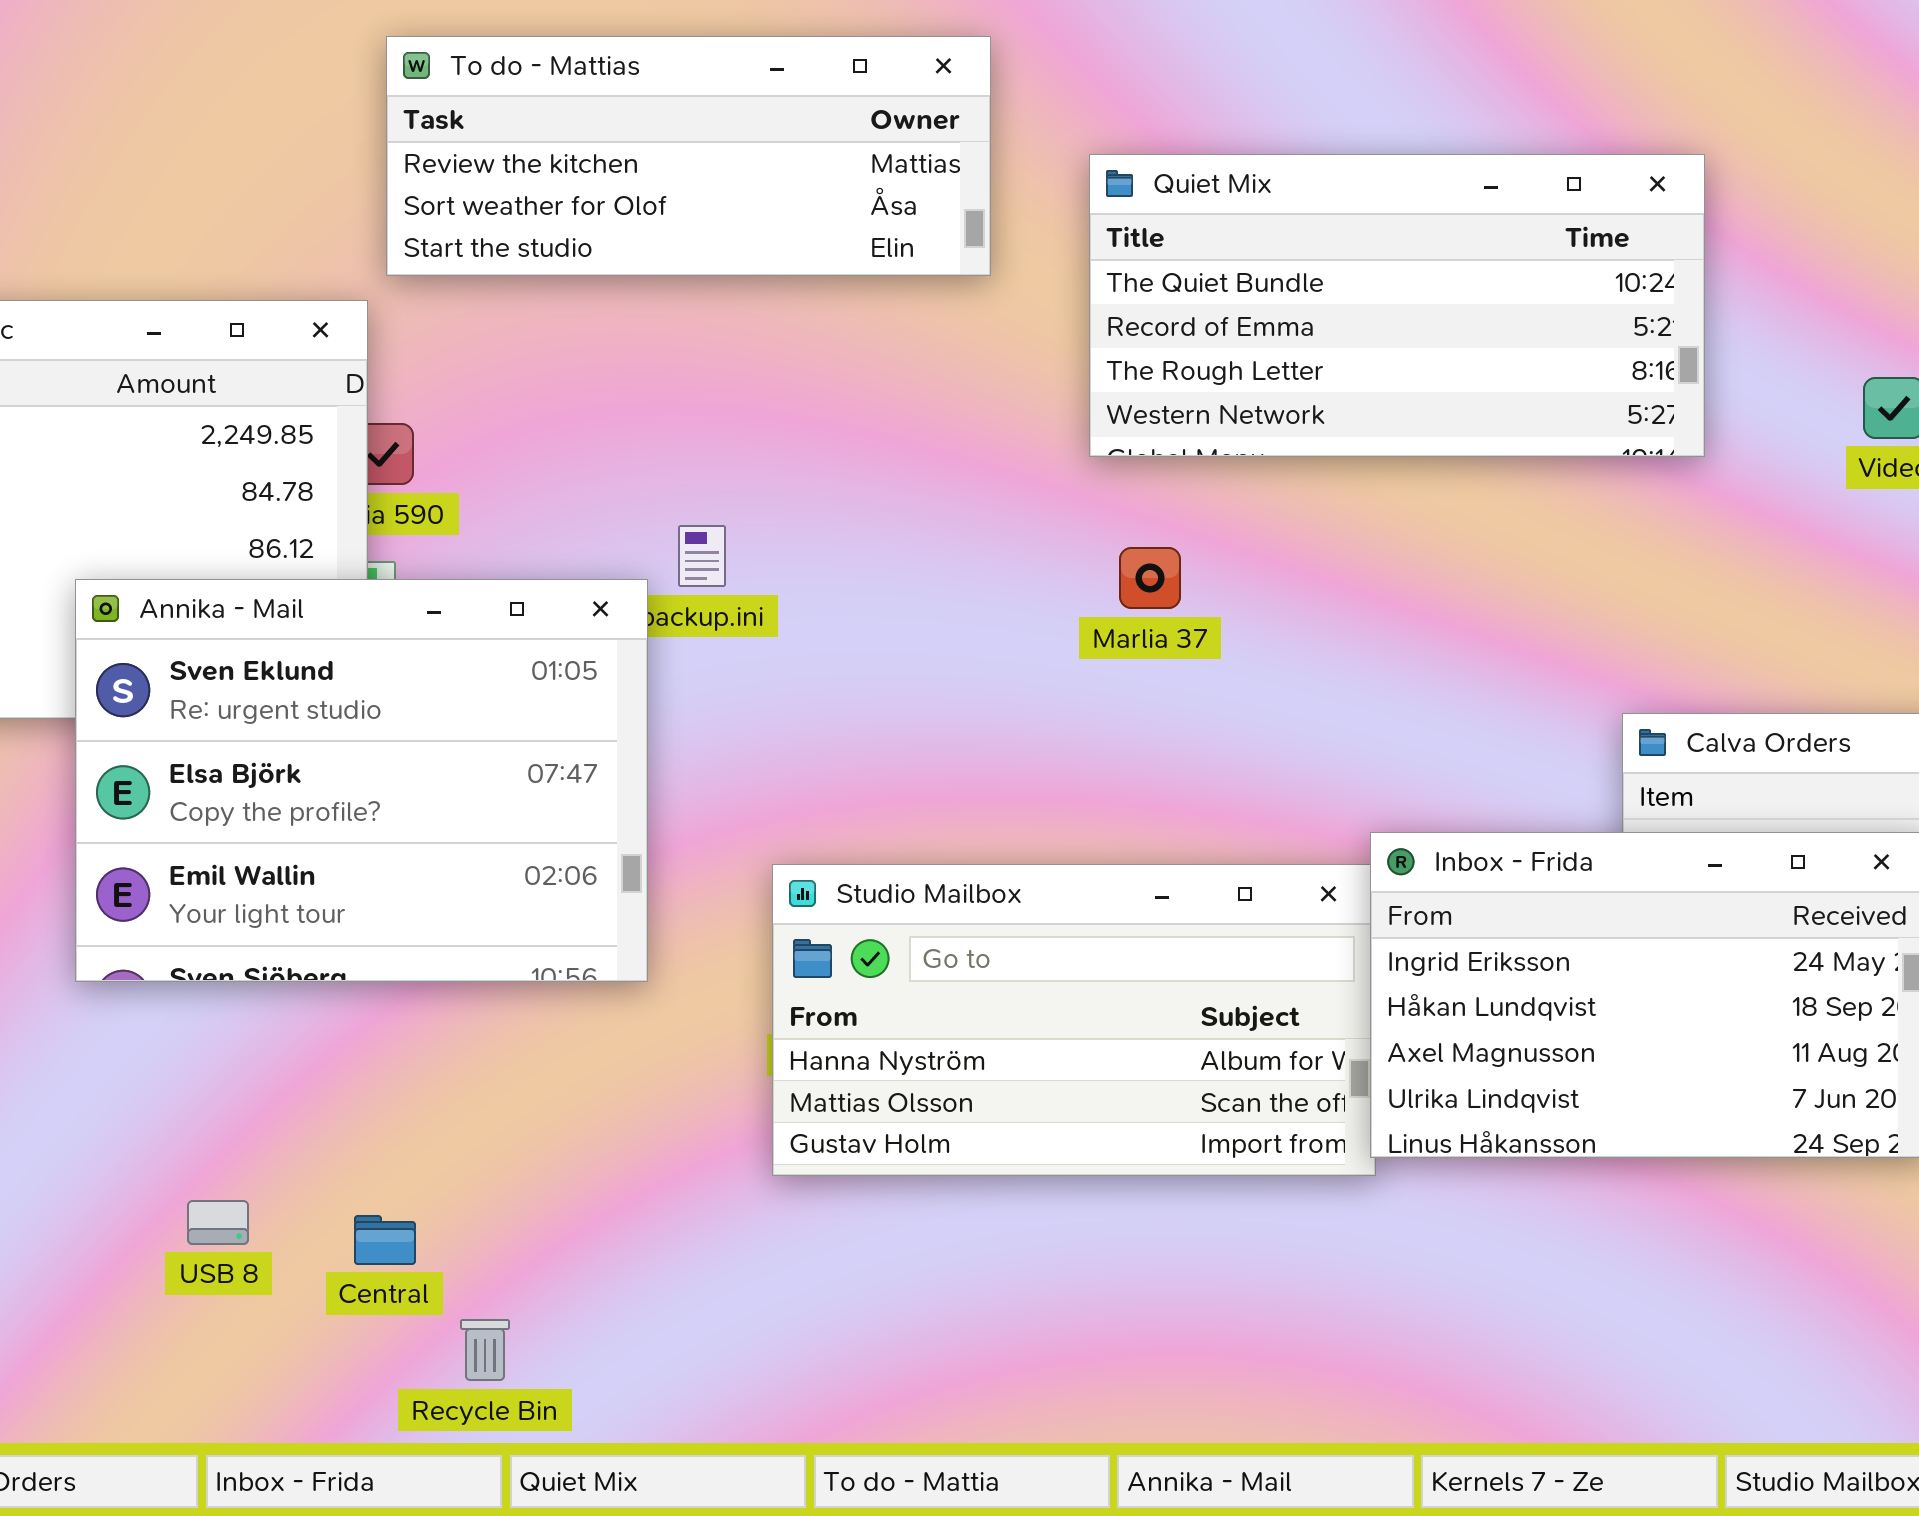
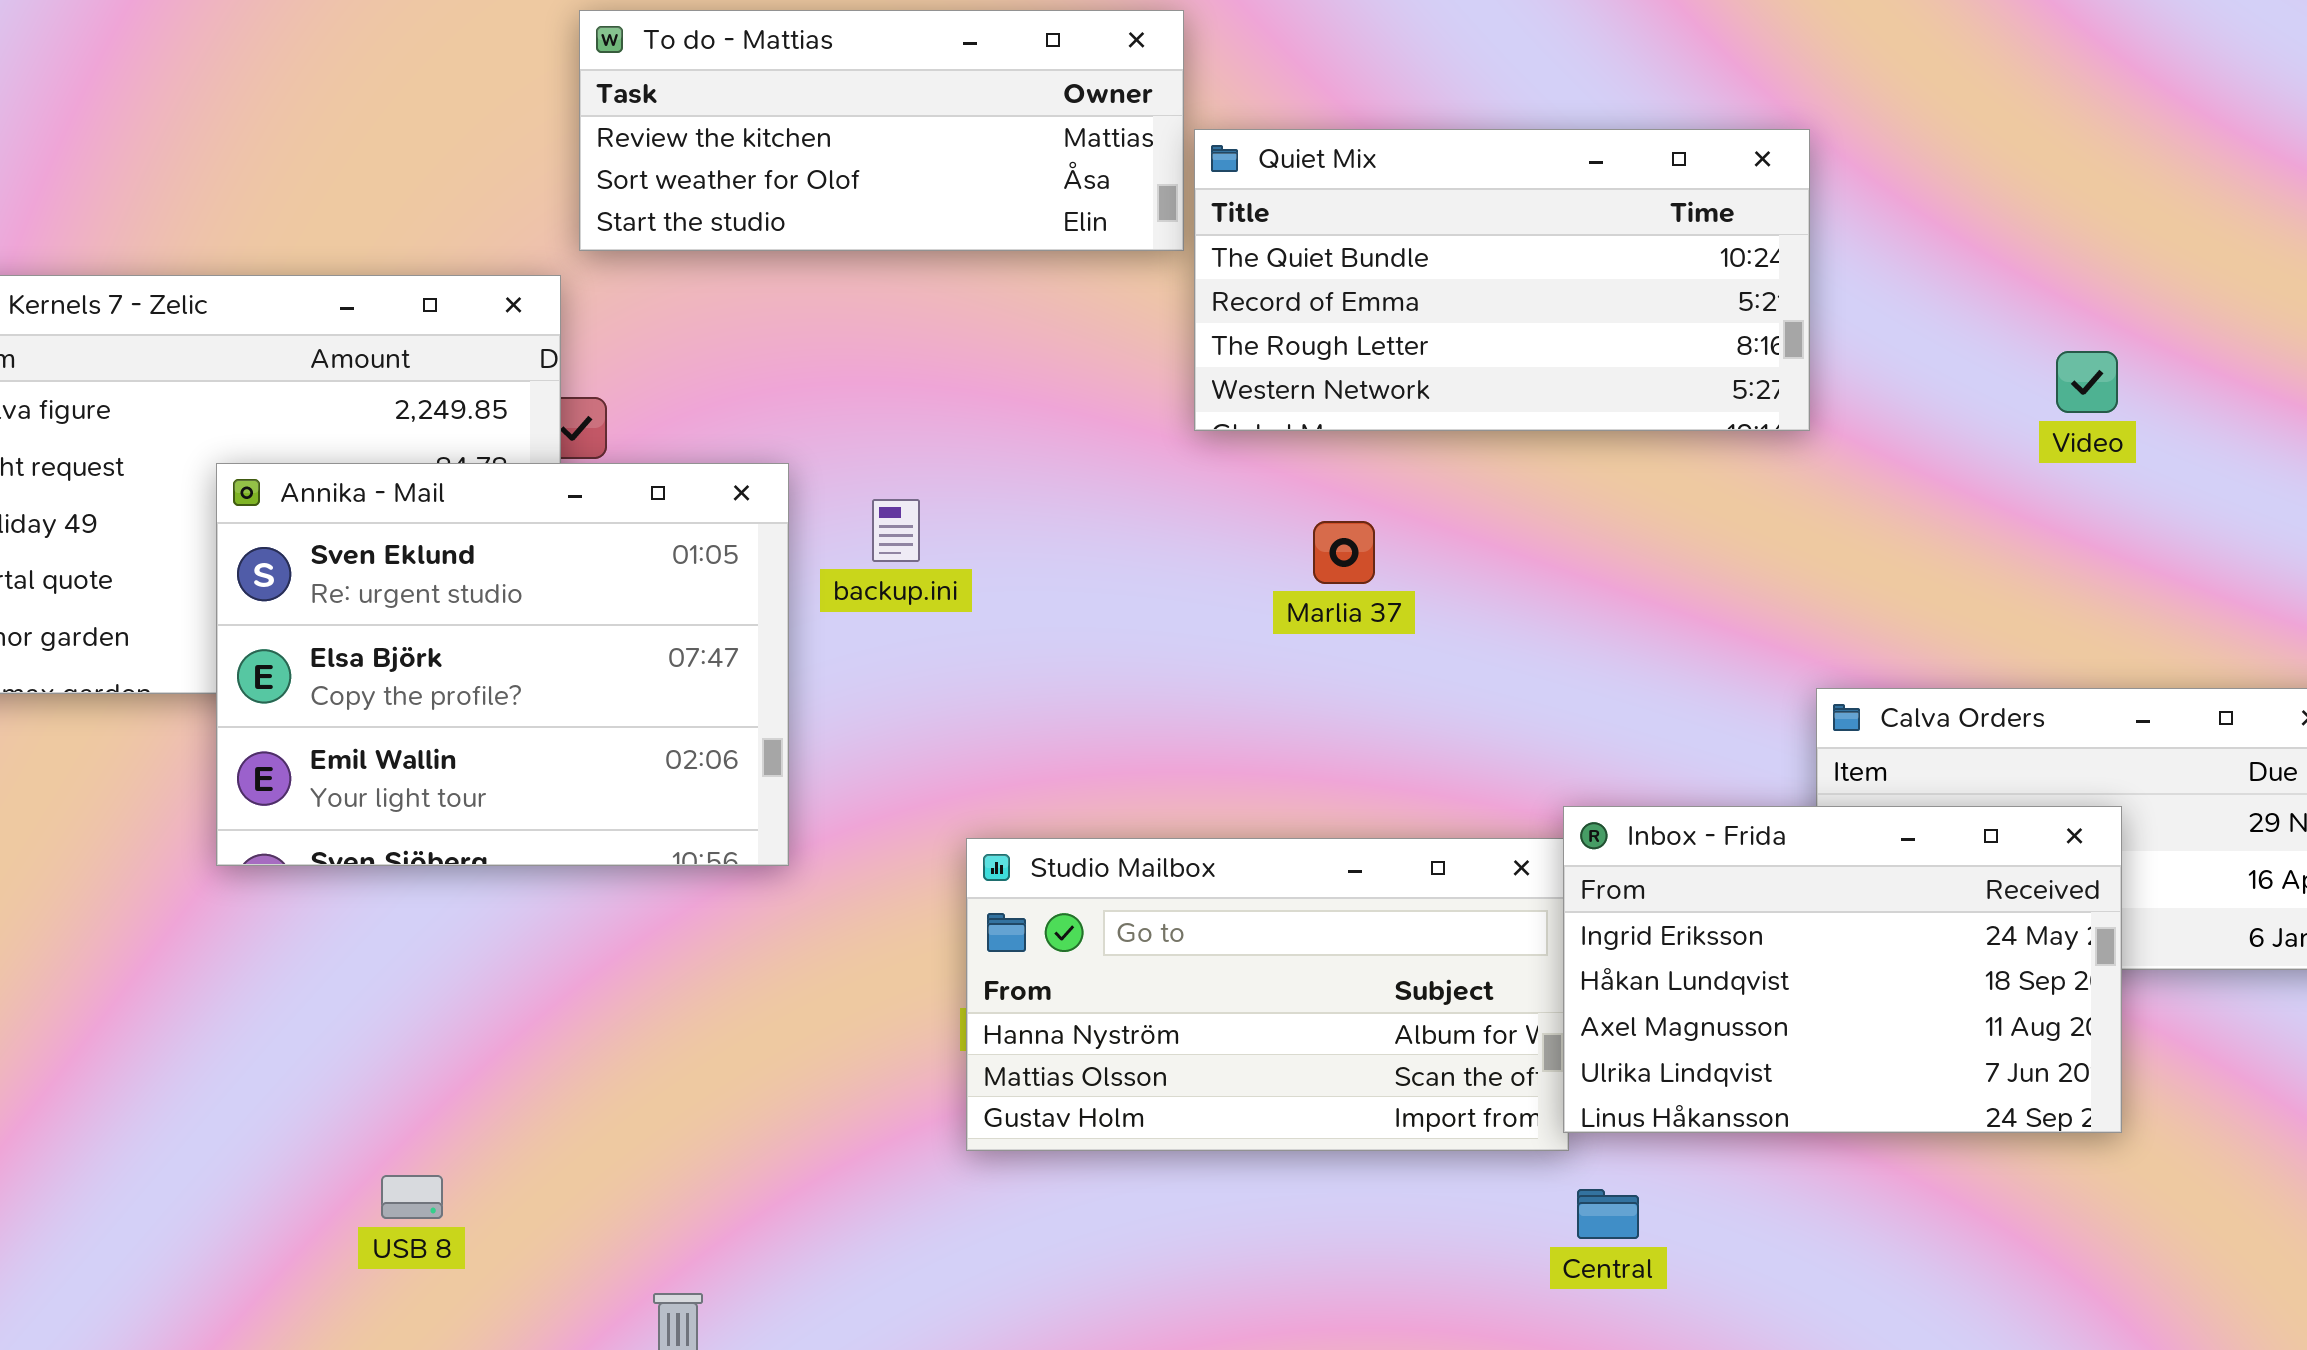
Quiet Mix: [1089,154,1705,457] -> [1194,129,1810,431], moved
Annika - Mail: [75,579,648,982] -> [216,463,789,866], moved
Central: [354,1215,416,1265] -> [1577,1189,1639,1239], moved

